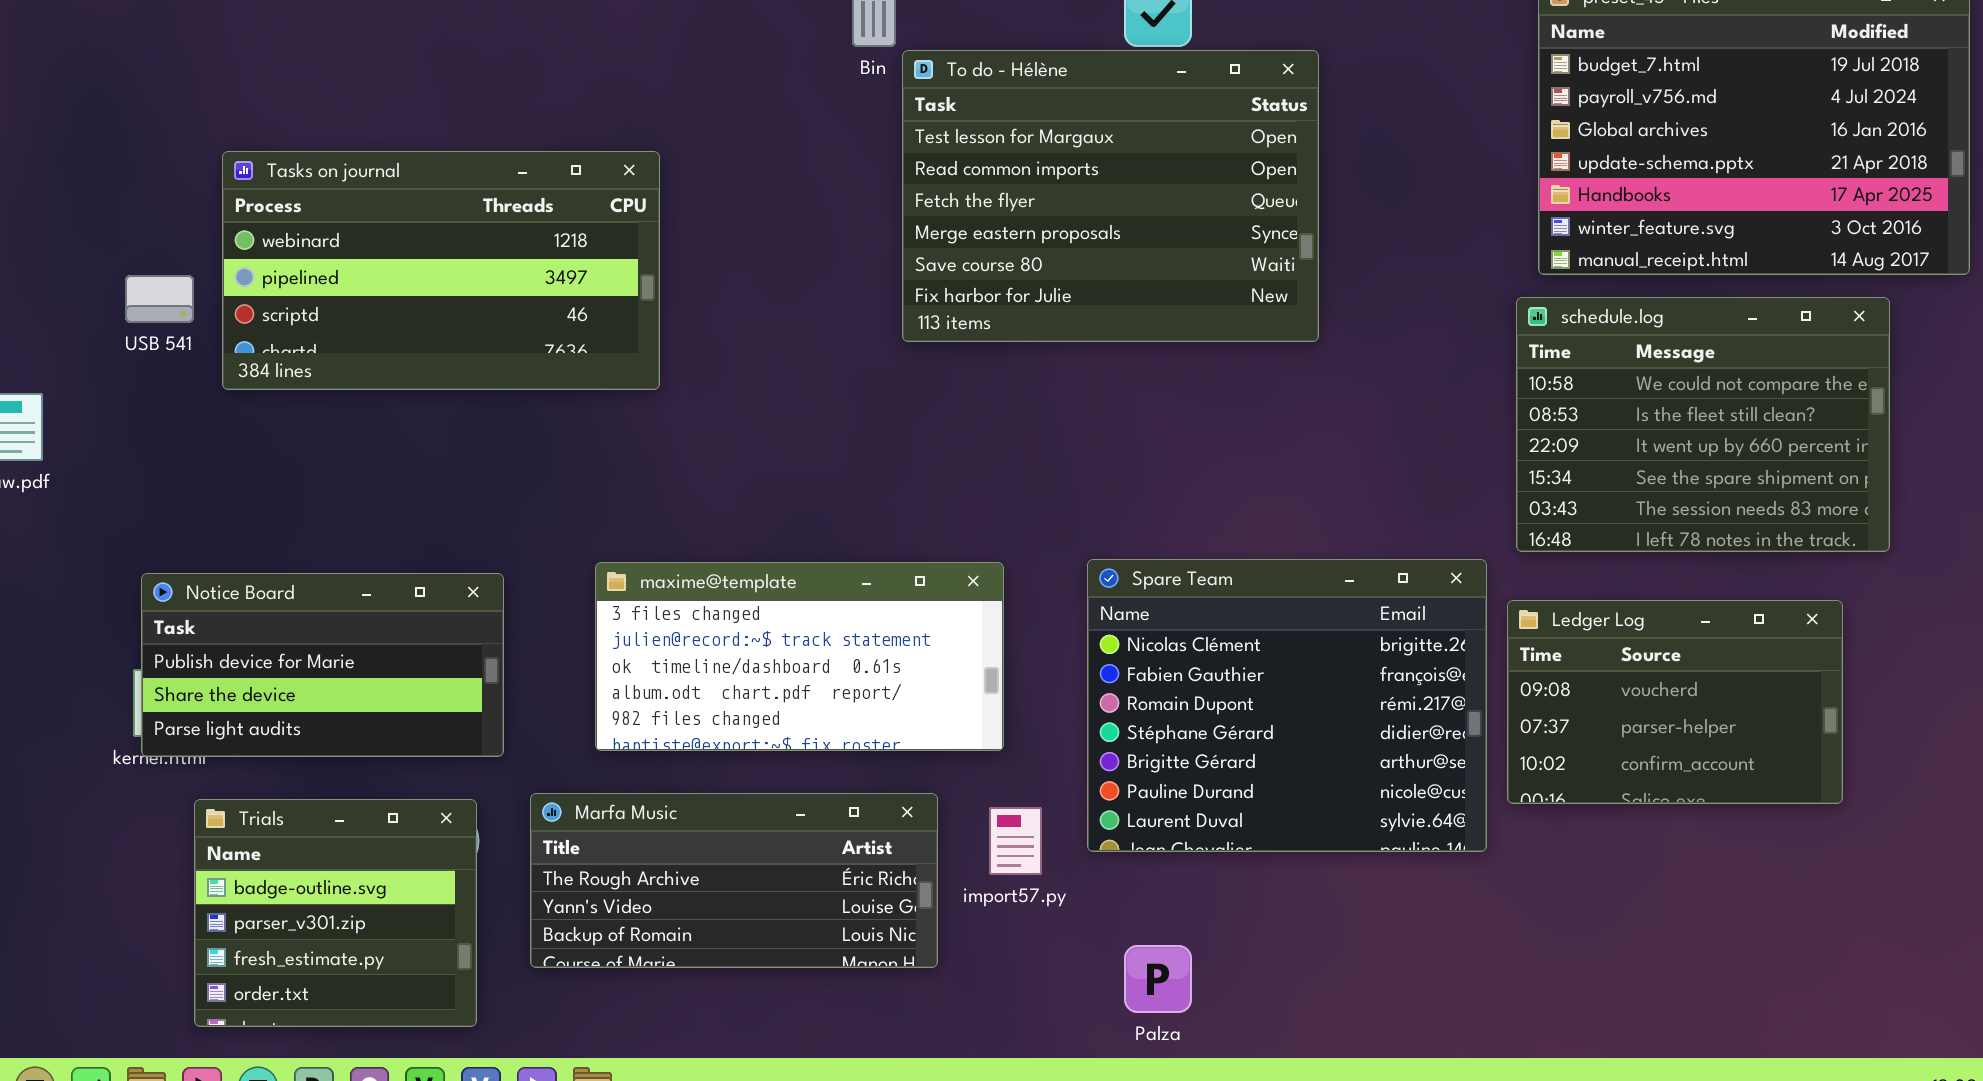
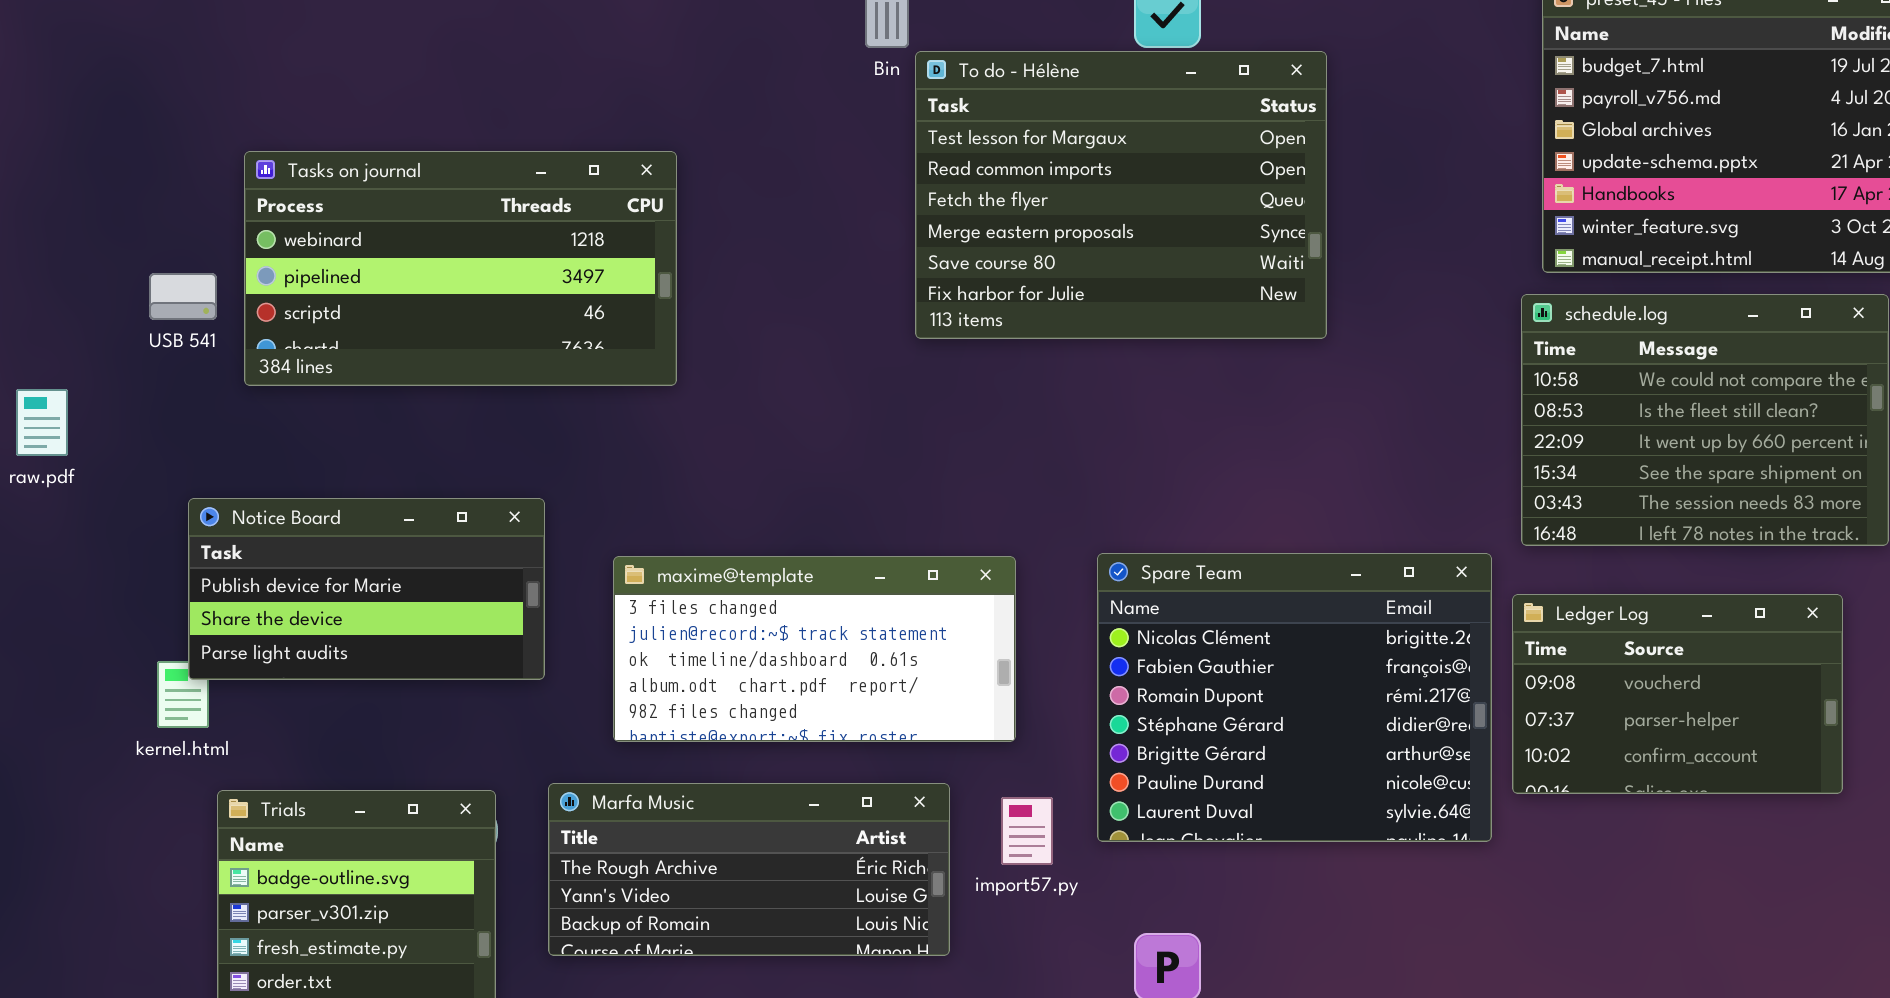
Notice Board: [141,573,504,757] -> [188,498,545,680], moved

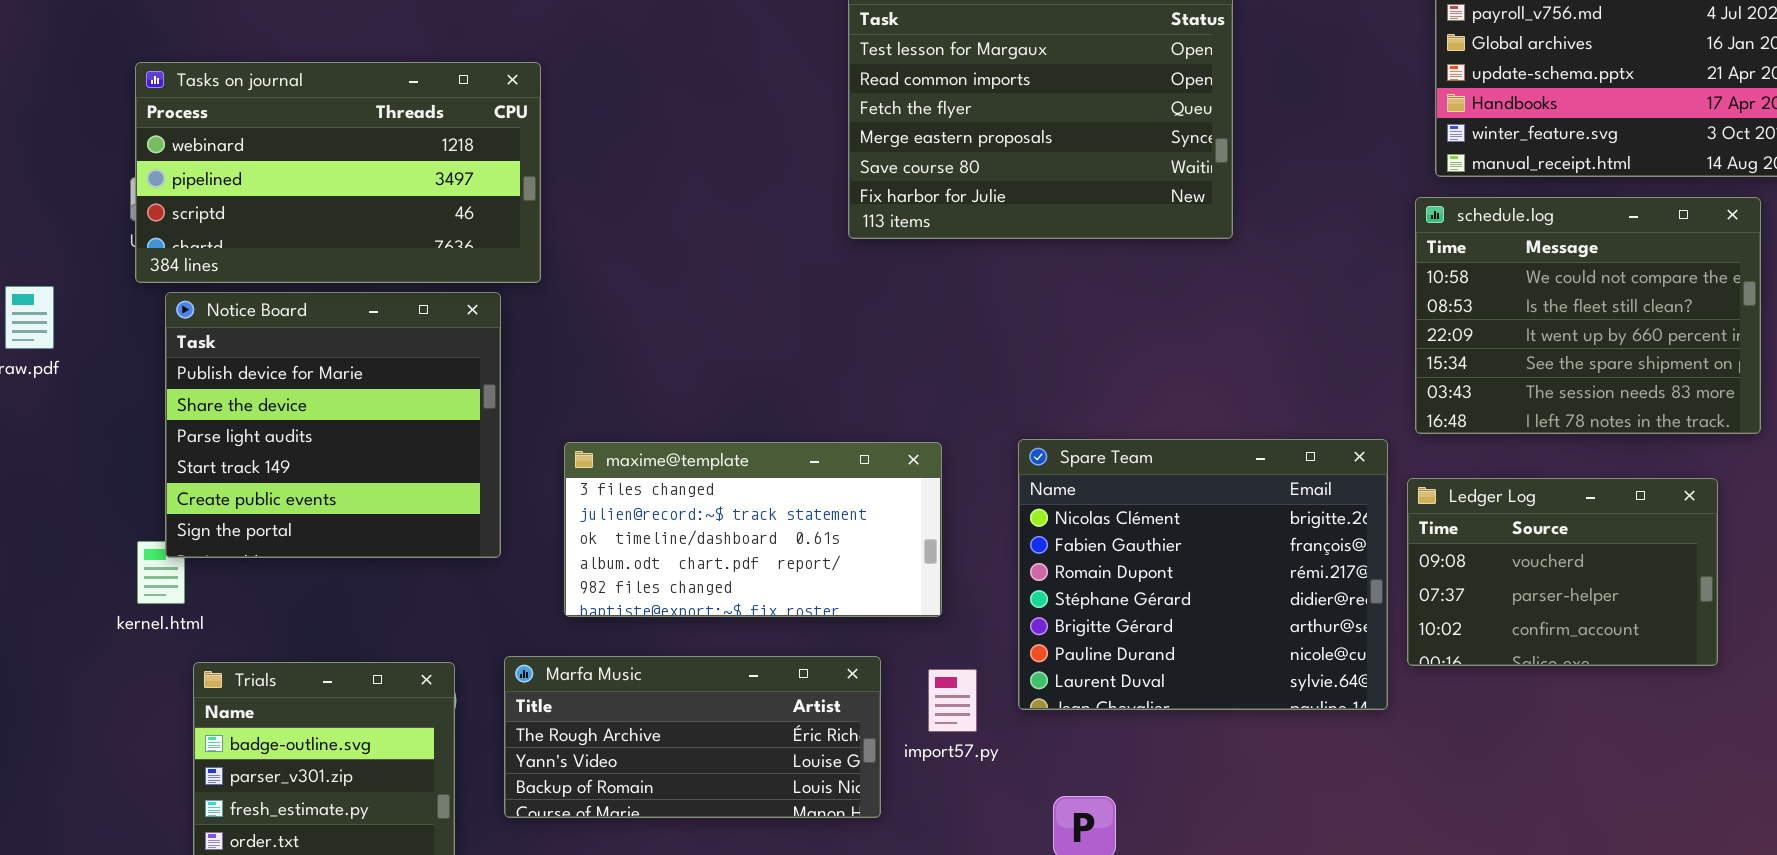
Tasks on journal: [244,151,677,386] -> [135,62,541,283], moved
Notice Board: [188,498,545,680] -> [165,292,501,558], resized

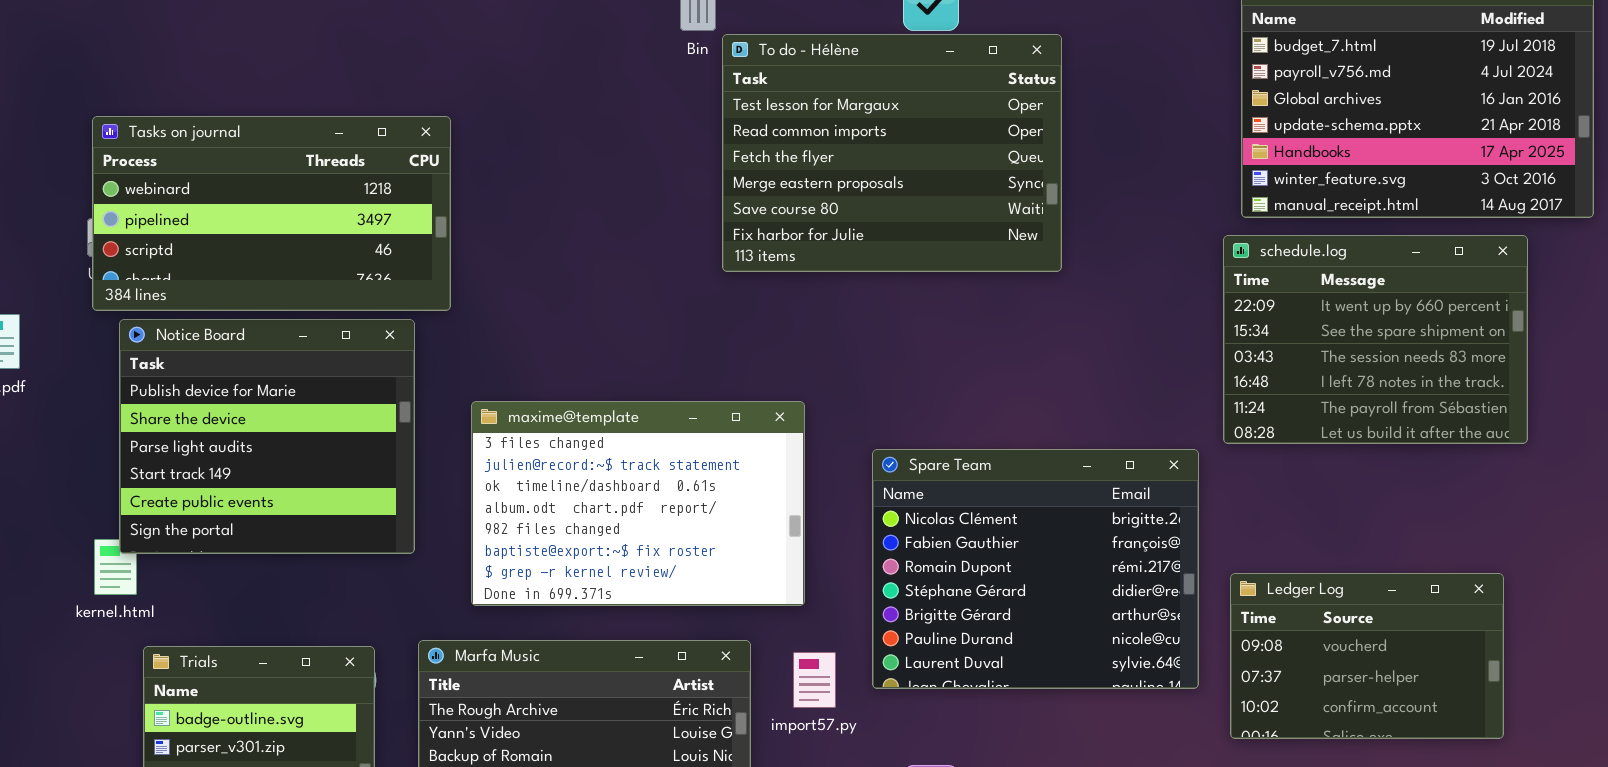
schedule.log: [1415,197,1761,434] -> [1223,235,1528,444], scrolled down 2 rows
maxime@template: [564,442,942,617] -> [471,401,805,606], resized
Ledger Log: [1407,478,1718,666] -> [1230,573,1504,739], moved

